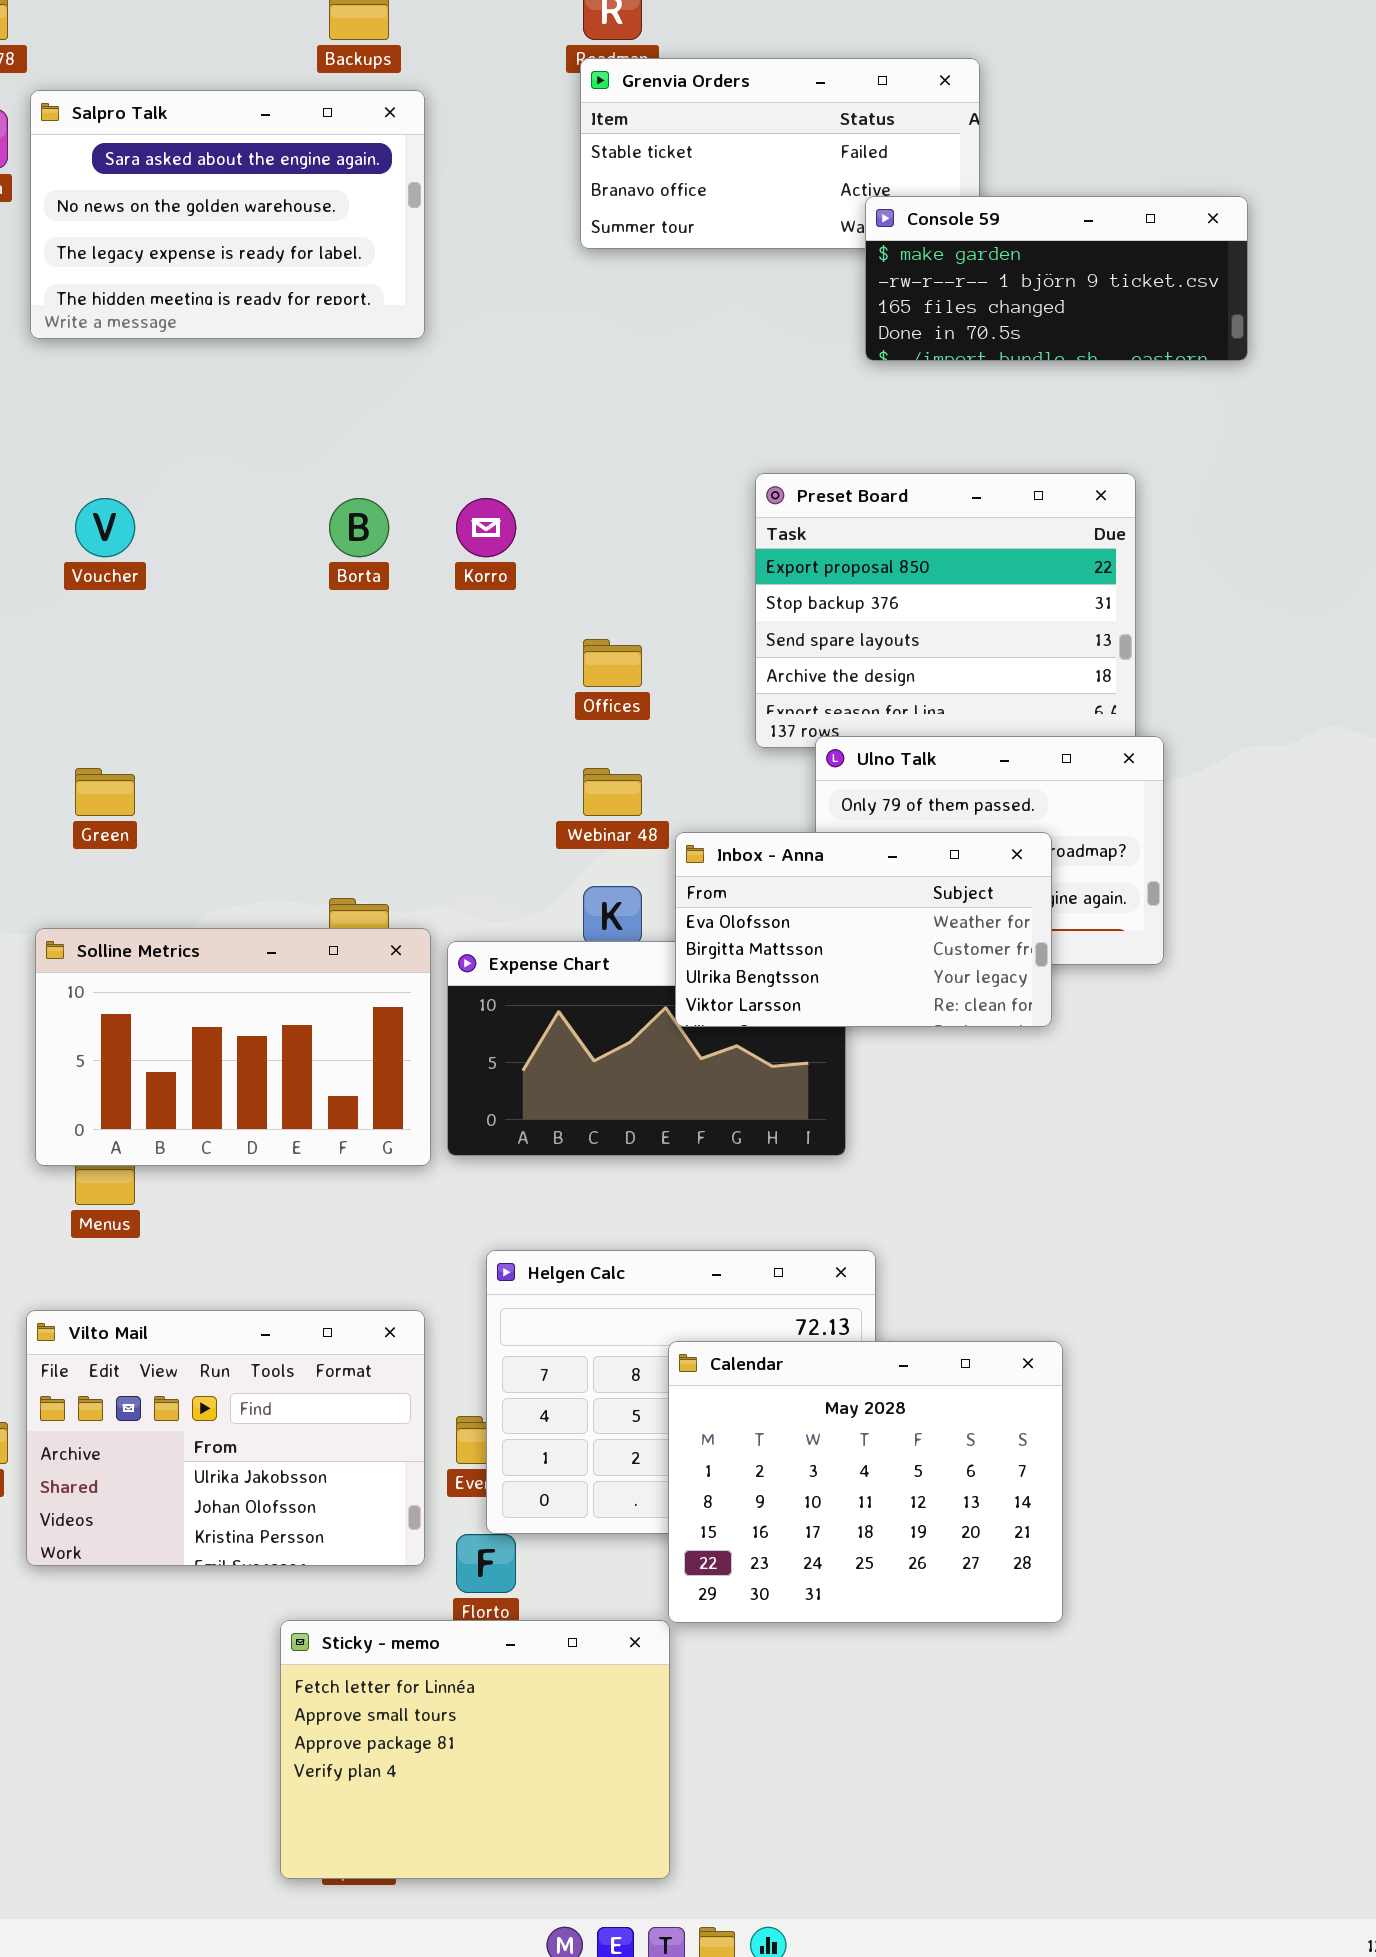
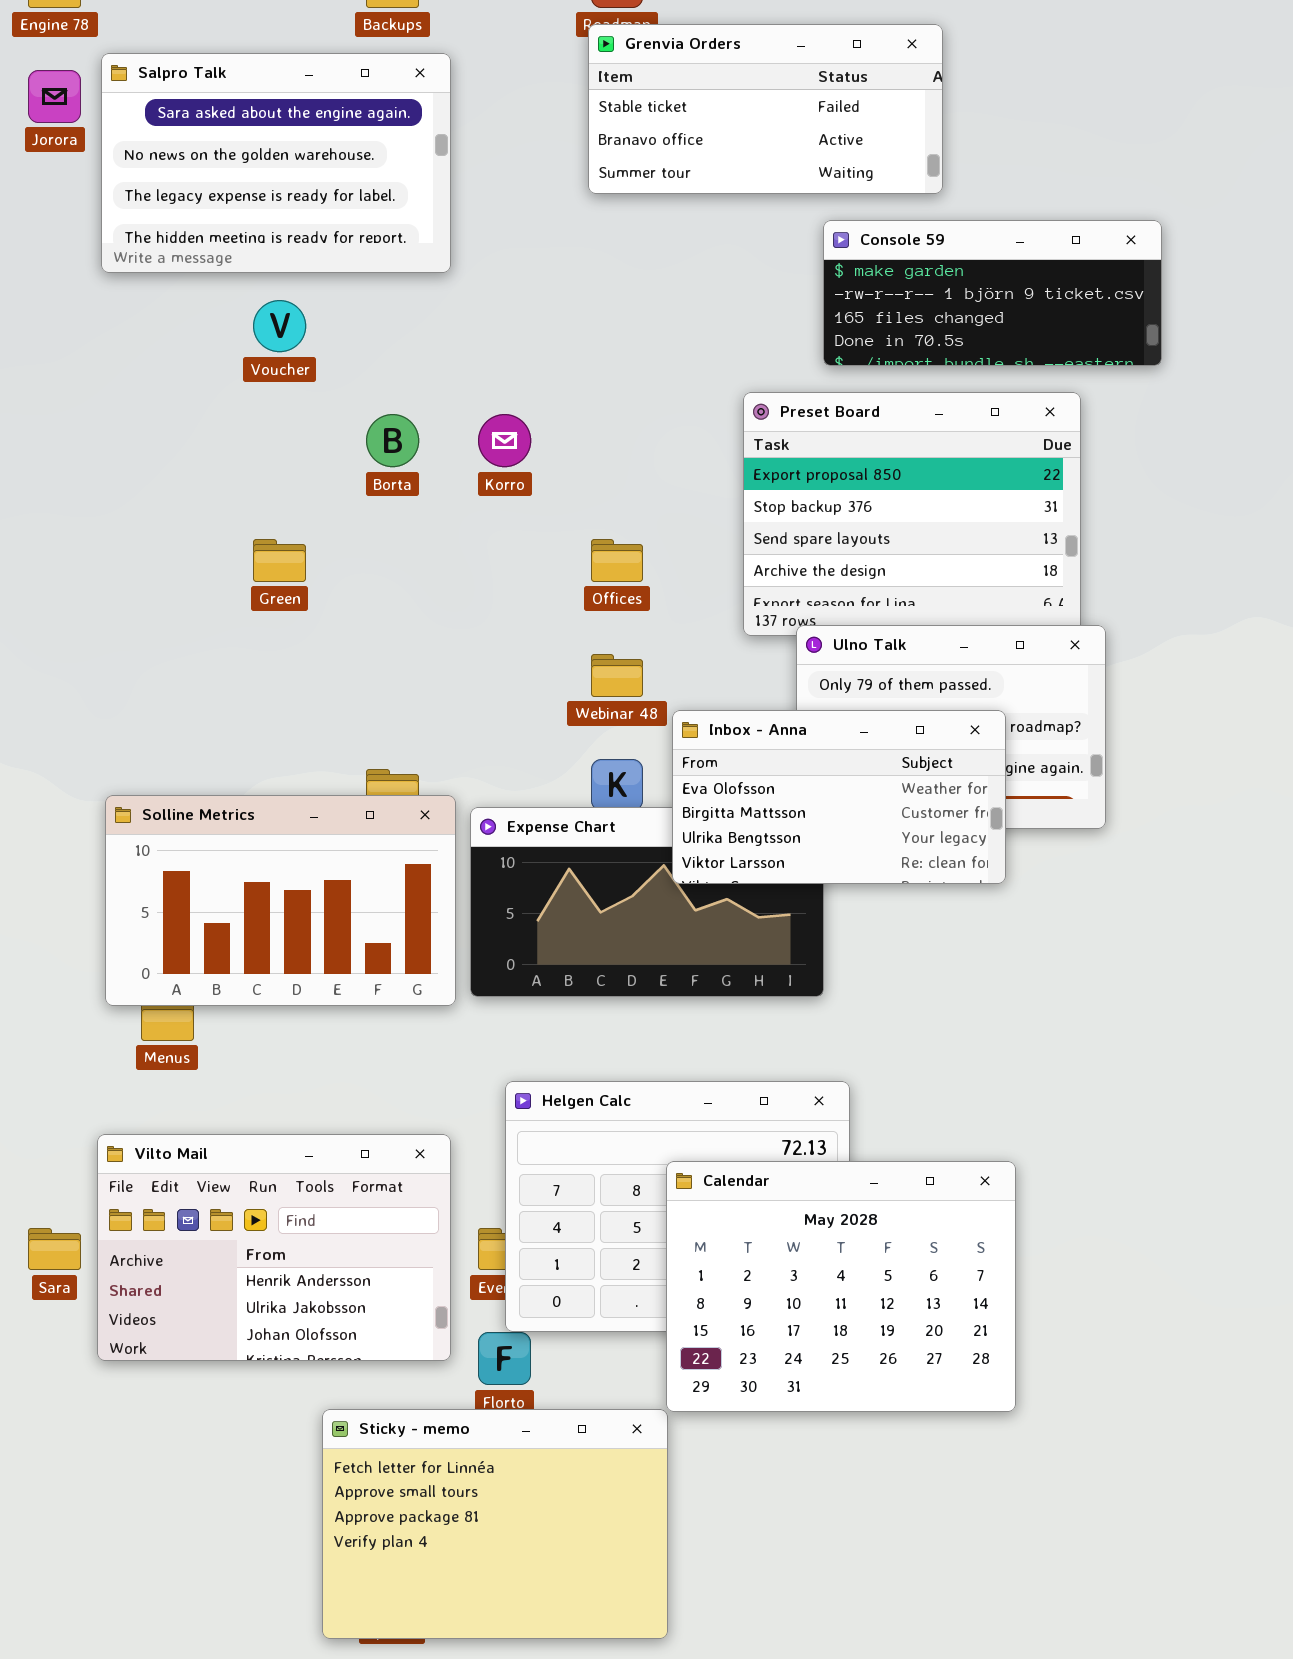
Console 59: [865,196,1248,361] -> [823,220,1162,366], moved
Voucher: [75,498,135,557] -> [253,300,306,352], moved
Green: [75,768,135,816] -> [253,539,306,582], moved
Vilto Mail: [26,1310,425,1566] -> [97,1134,451,1361], scrolled up 1 row

